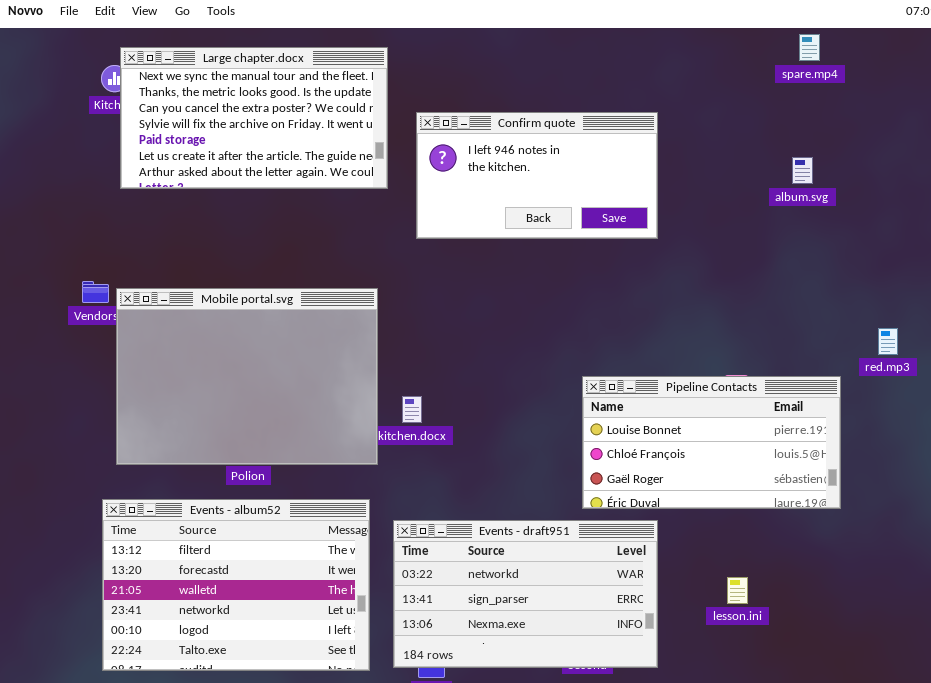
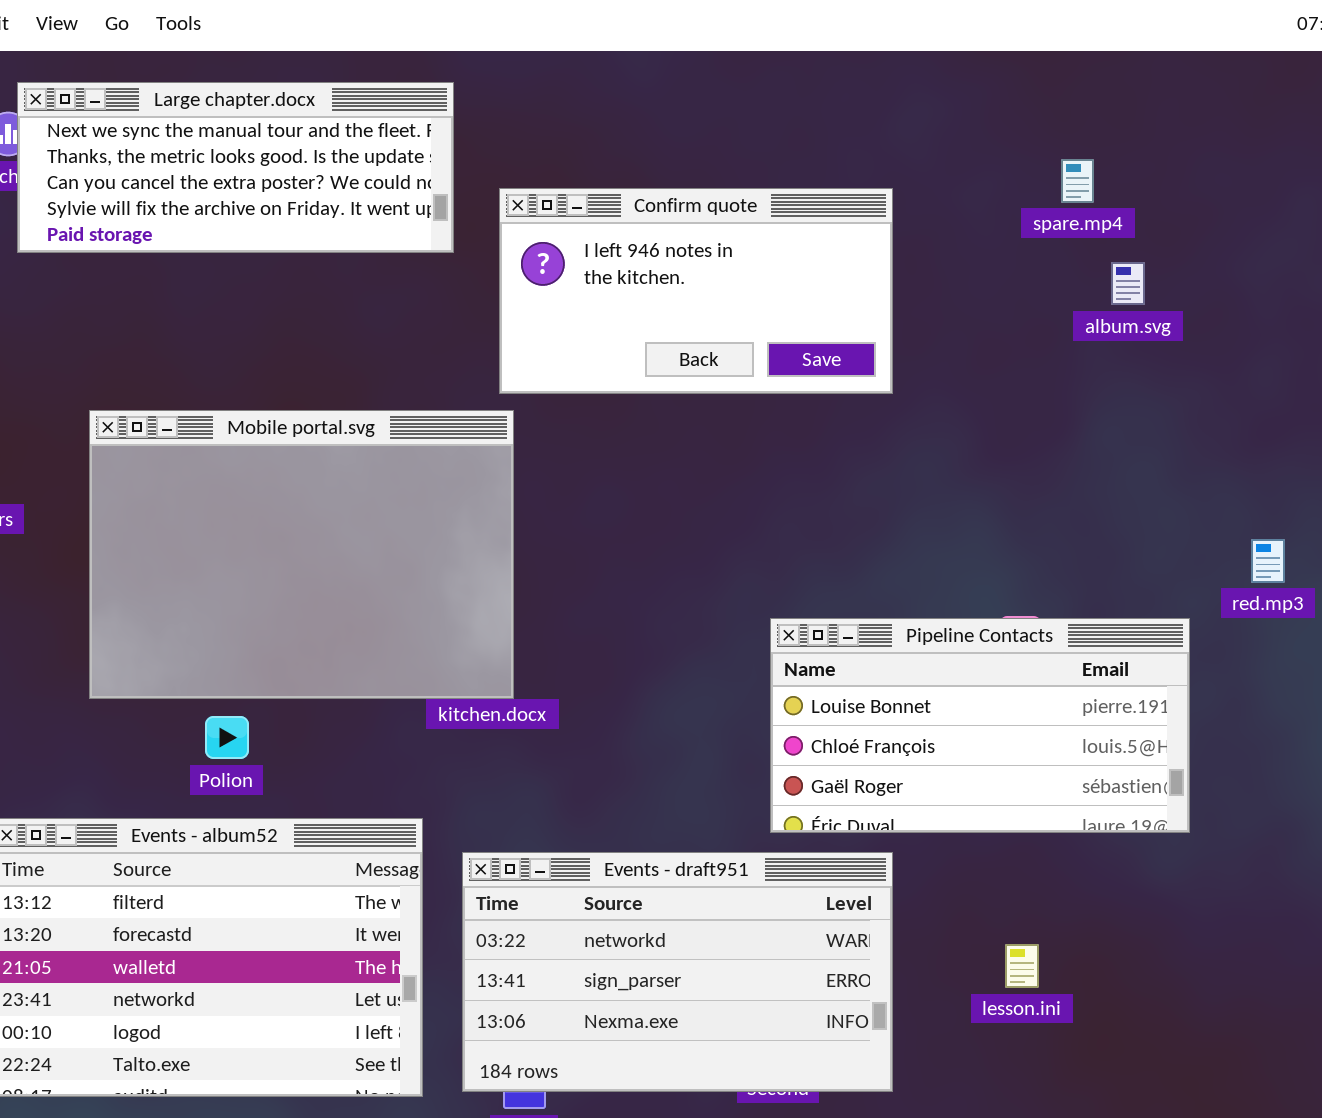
spare.mp4: [799,34,820,61] -> [1061,159,1094,203], moved
Large chapter.docx: [120,47,388,189] -> [17,82,454,253], resized
Mobile portal.svg: [116,288,378,465] -> [89,410,514,699], moved

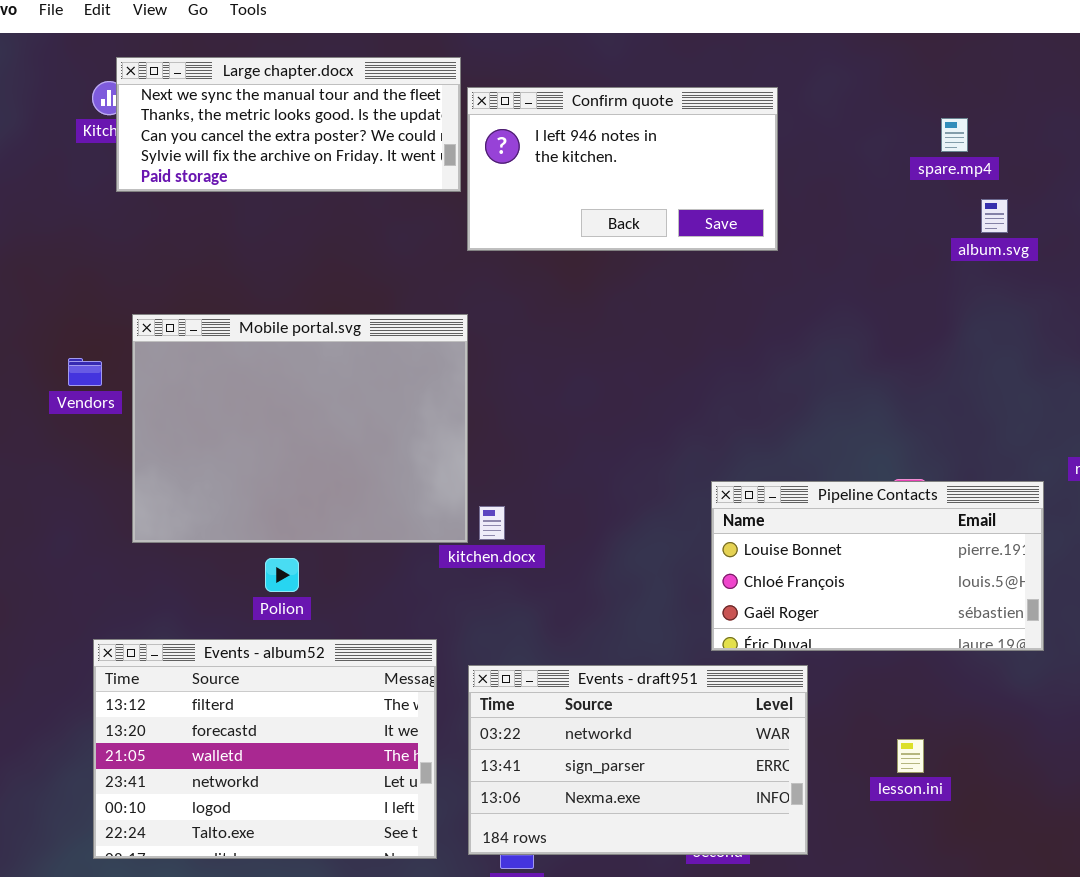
Confirm quote: [499,188,893,394] -> [467,87,778,251], moved
Mobile portal.svg: [89,410,514,699] -> [132,314,468,543], moved

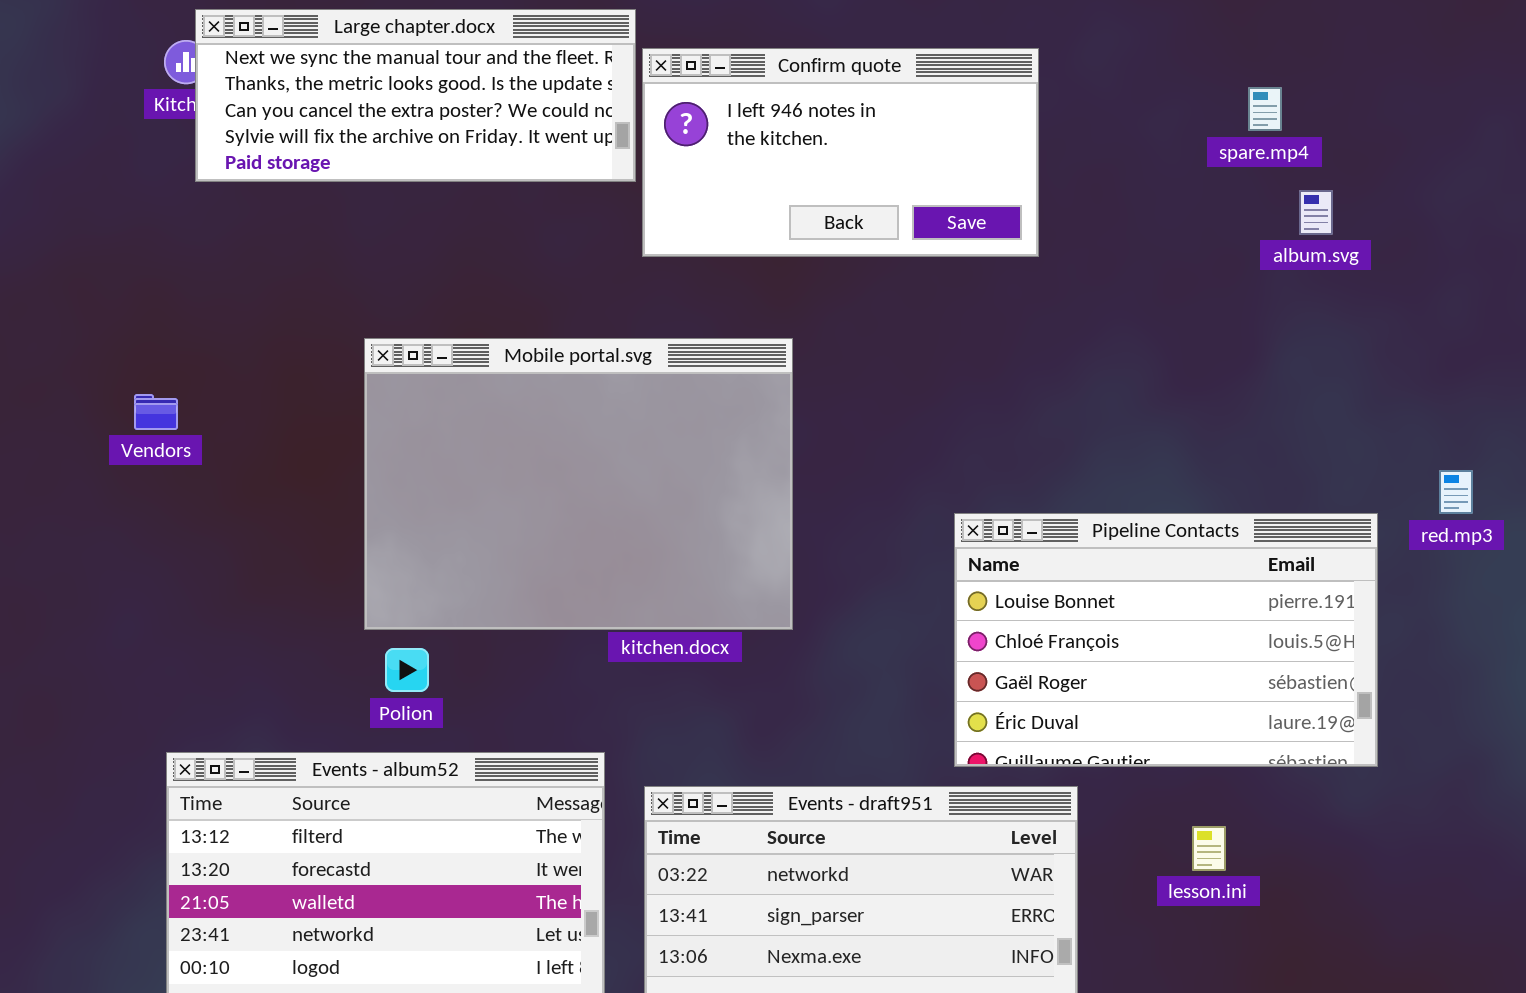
Mobile portal.svg: [132,314,468,543] -> [364,338,793,630], moved
Pipeline Contacts: [711,481,1044,651] -> [954,513,1378,767], resized
lesson.ini: [897,739,924,773] -> [1192,826,1226,871], moved

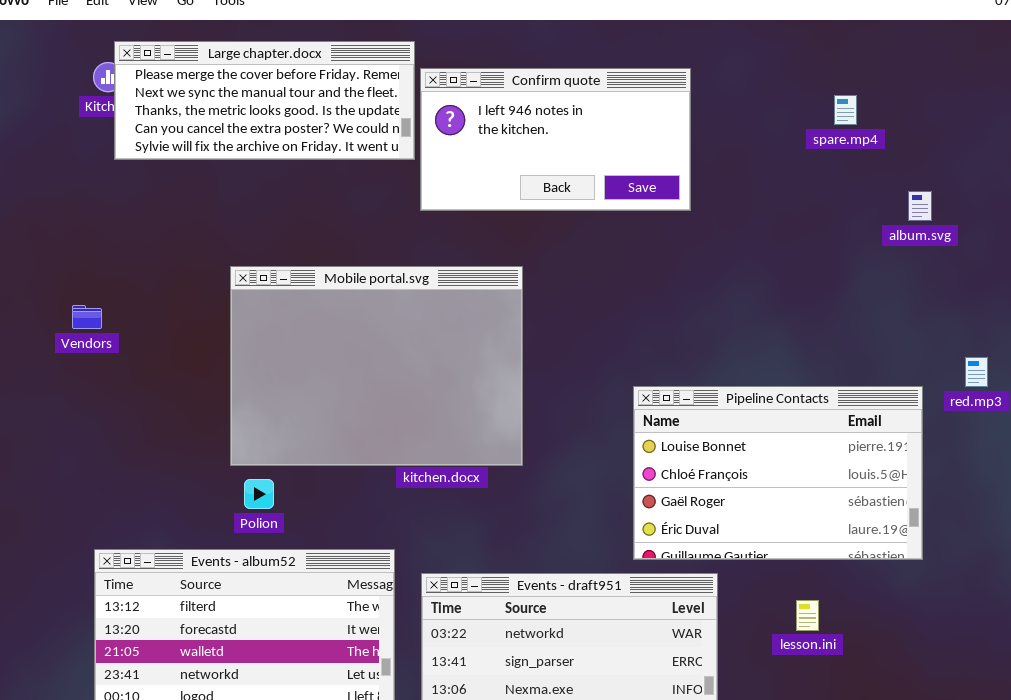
Large chapter.docx: [195,9,636,182] -> [114,41,415,160], scrolled up 1 row
album.svg: [1299,190,1333,235] -> [908,191,932,221], moved

